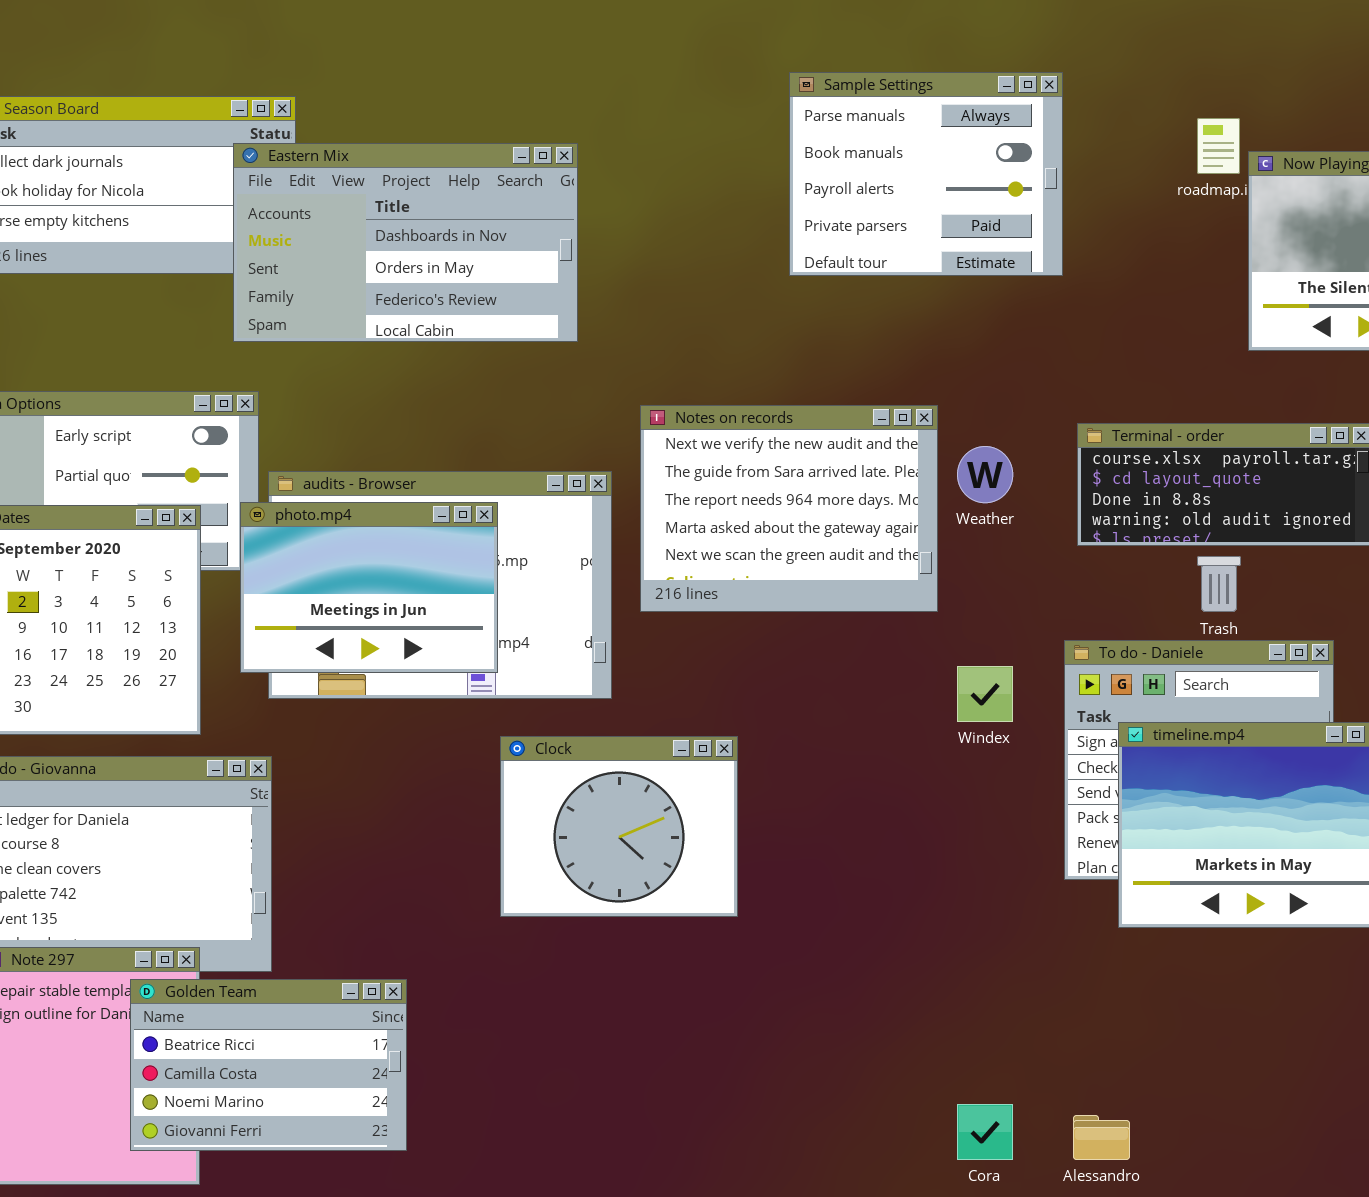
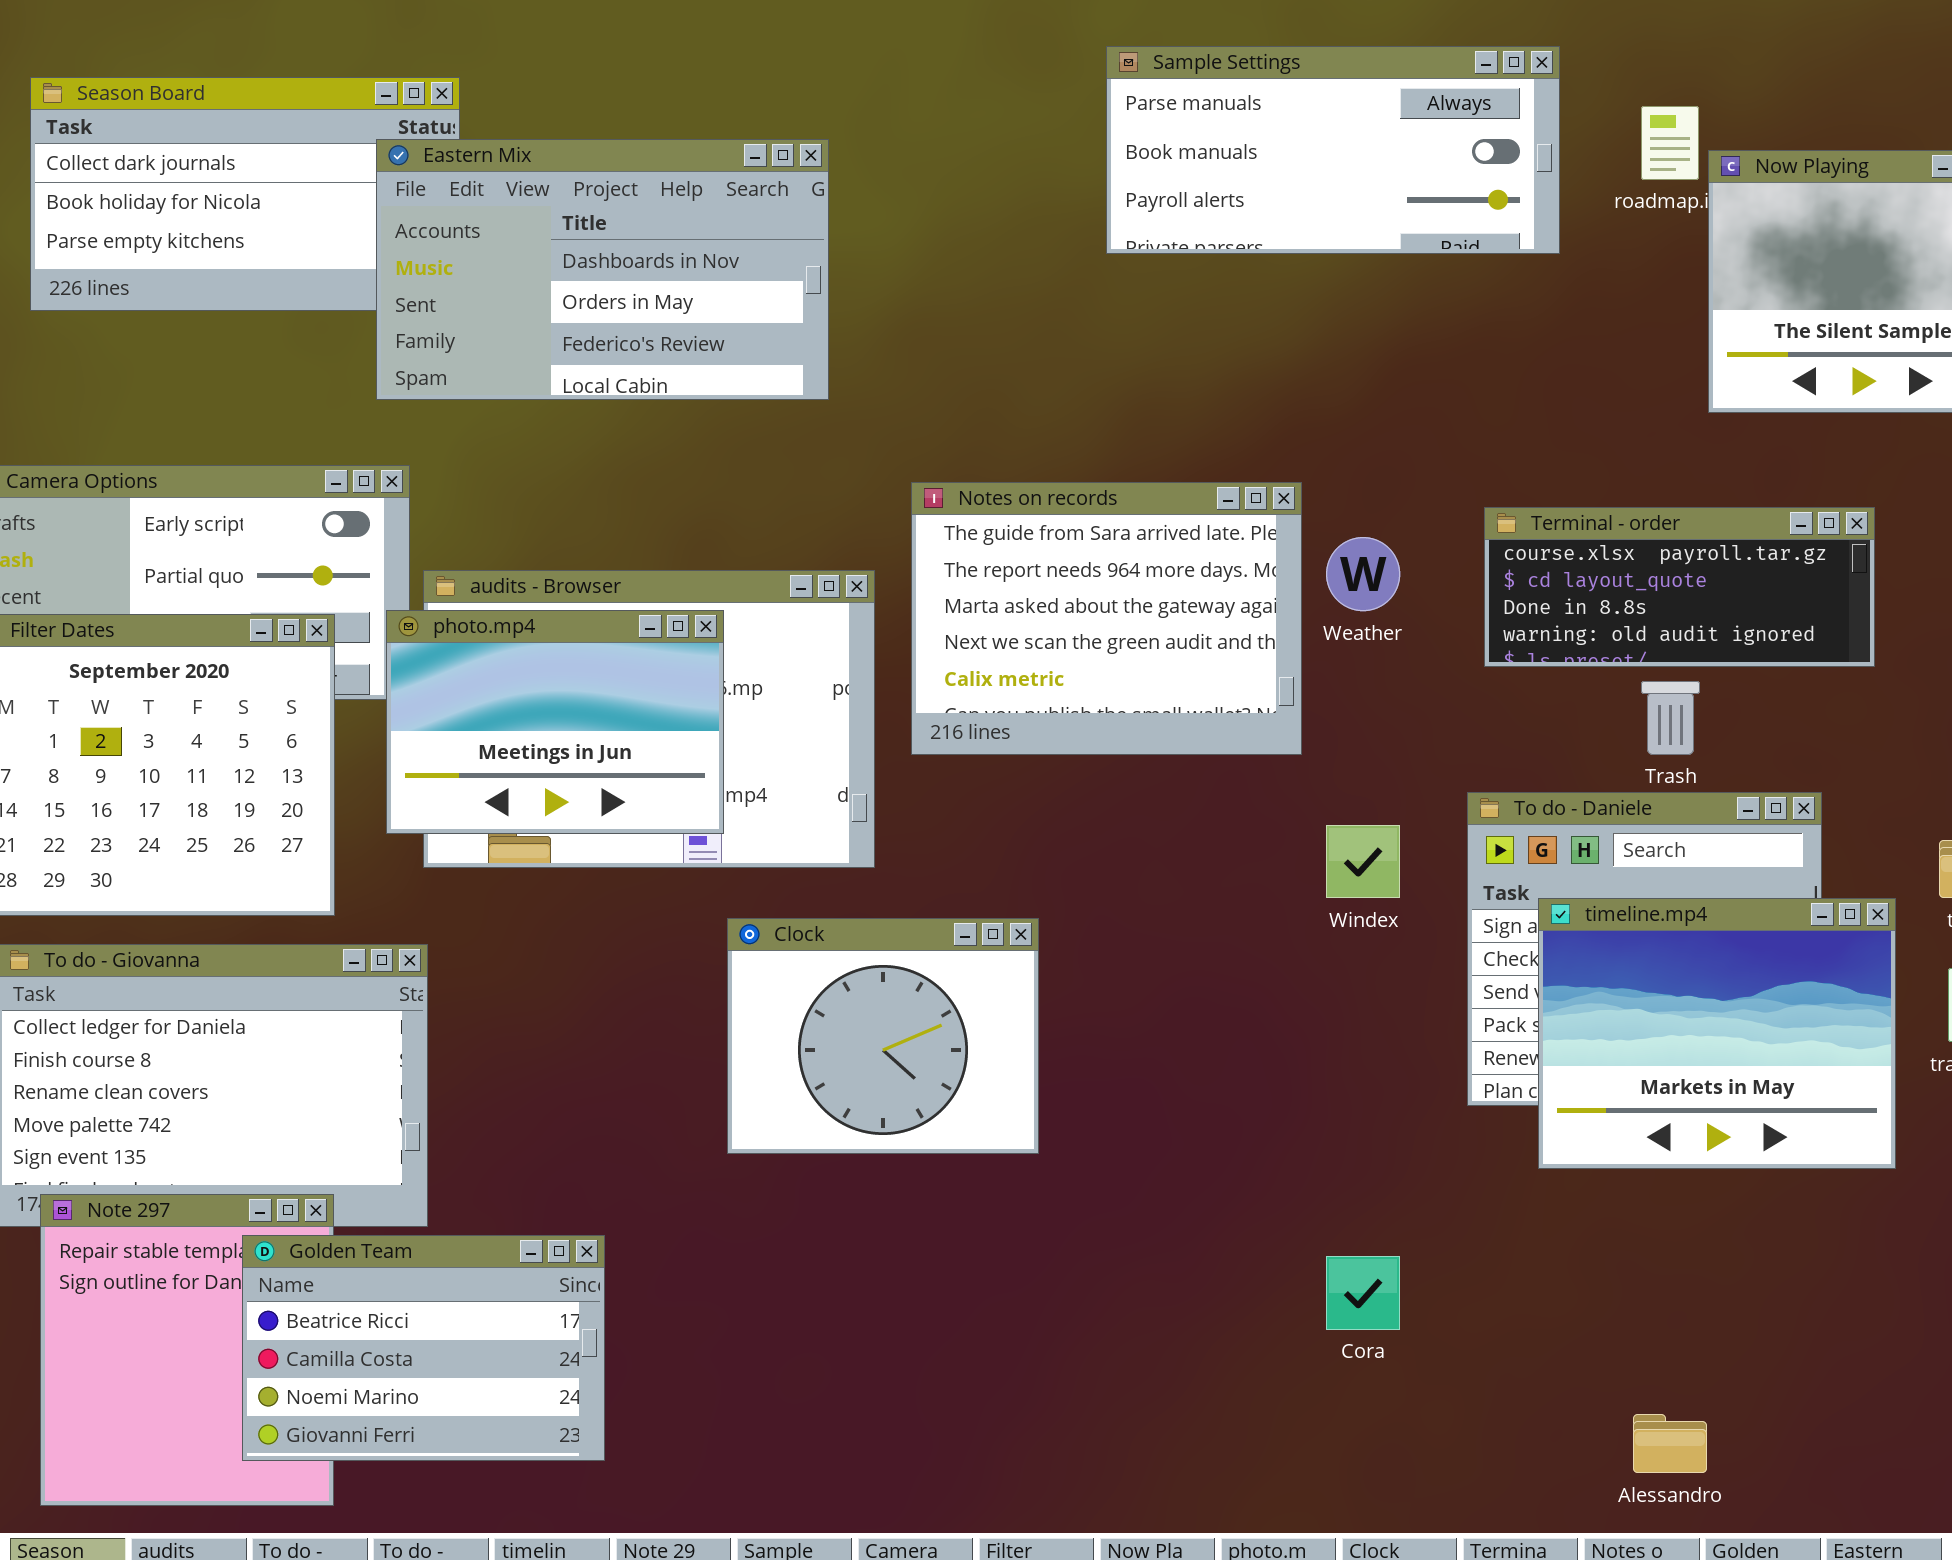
Sample Settings: [789,72,1063,276] -> [1106,46,1560,254], resized
Notes on records: [640,405,938,612] -> [911,482,1302,755], scrolled down 1 row
Cora: [957,1104,1013,1160] -> [1326,1256,1400,1330], moved
Alessandro: [1073,1115,1130,1160] -> [1633,1414,1707,1473], moved

